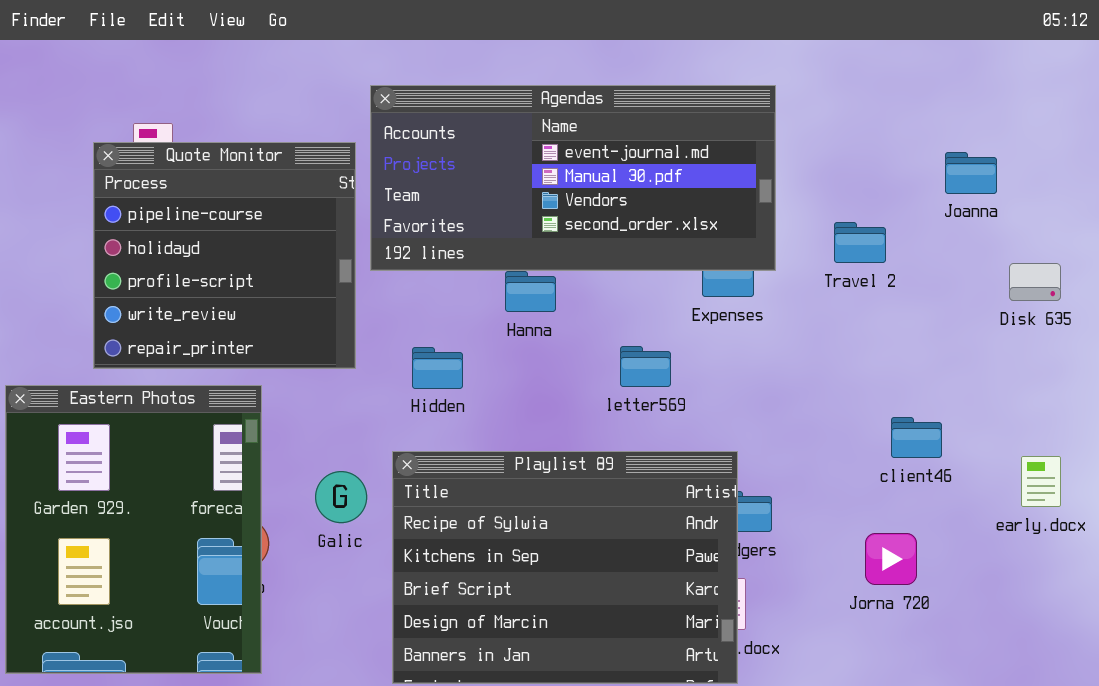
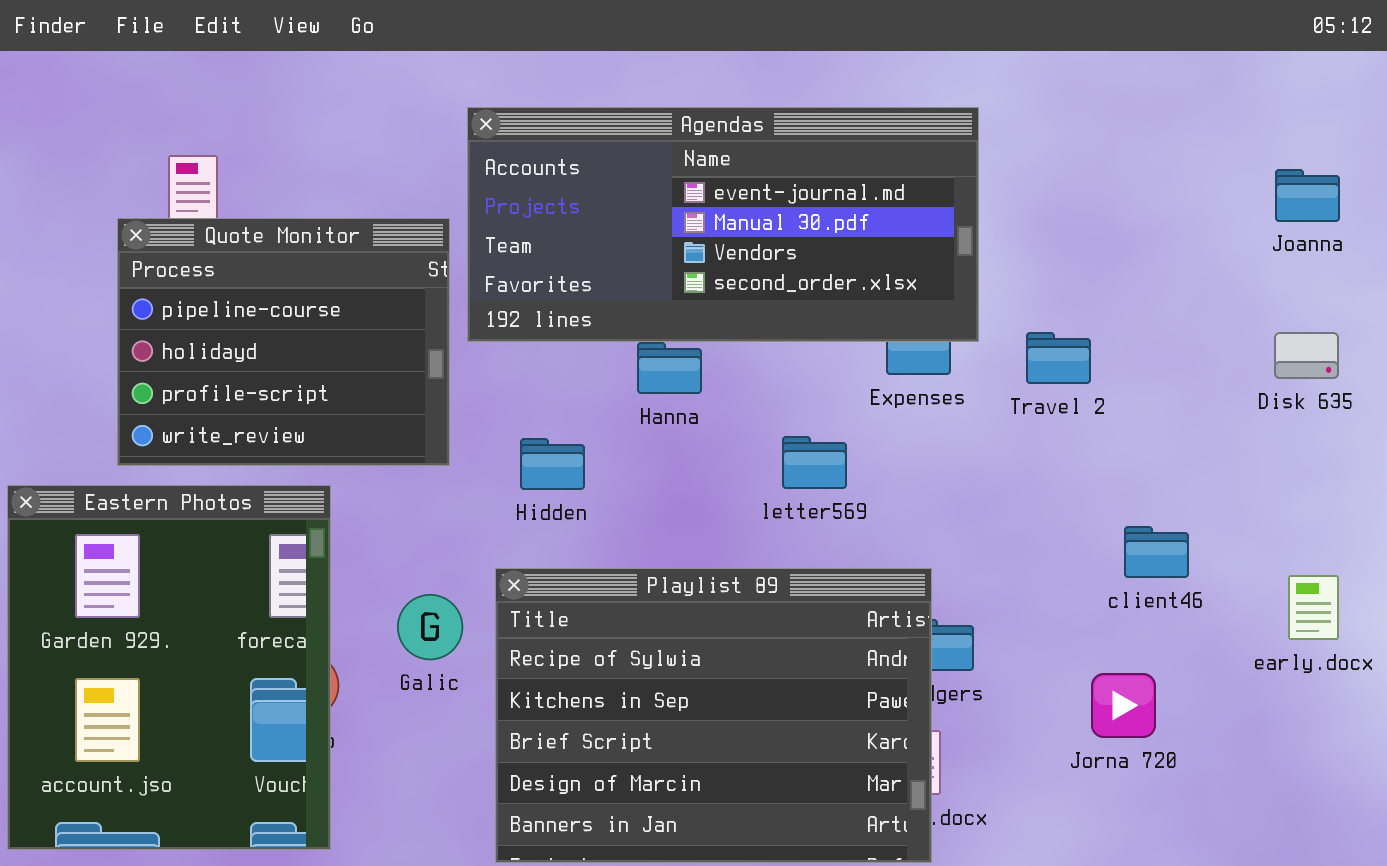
Quote Monitor: [93,142,356,369] -> [117,218,450,466], resized
Joanna: [945,152,997,194] -> [1275,169,1340,222], moved
Travel 2: [834,222,886,263] -> [1026,332,1091,384], moved

